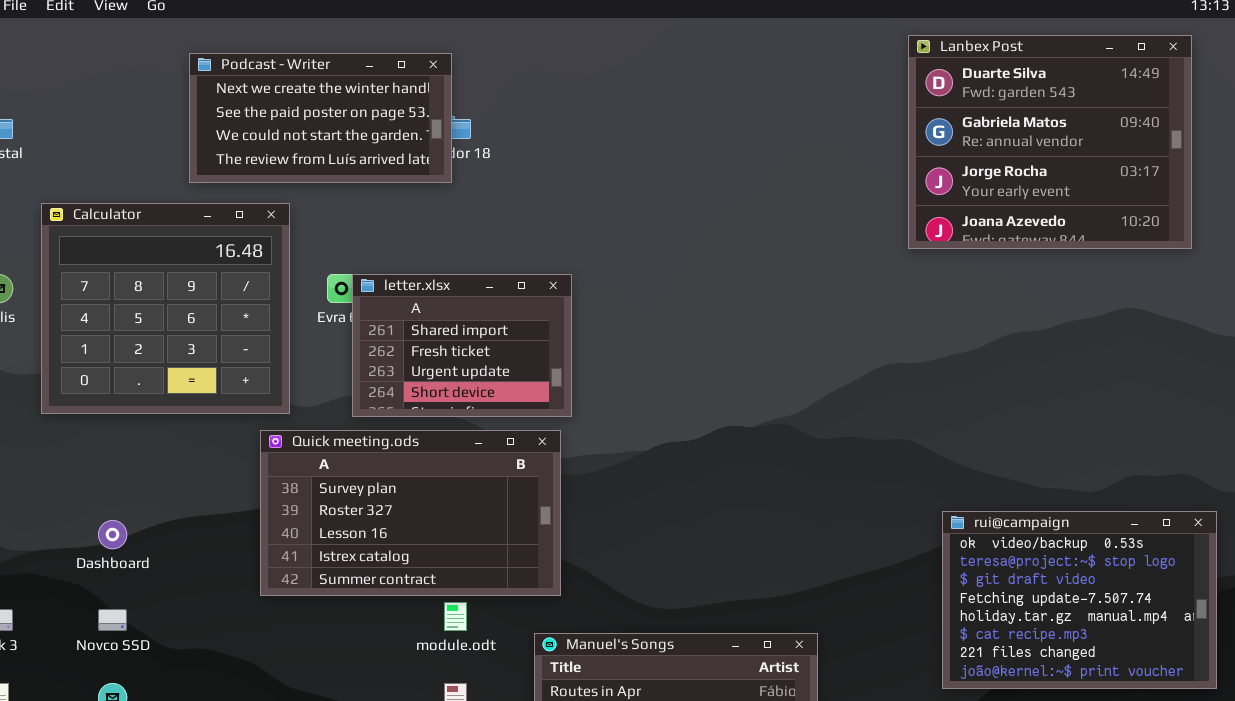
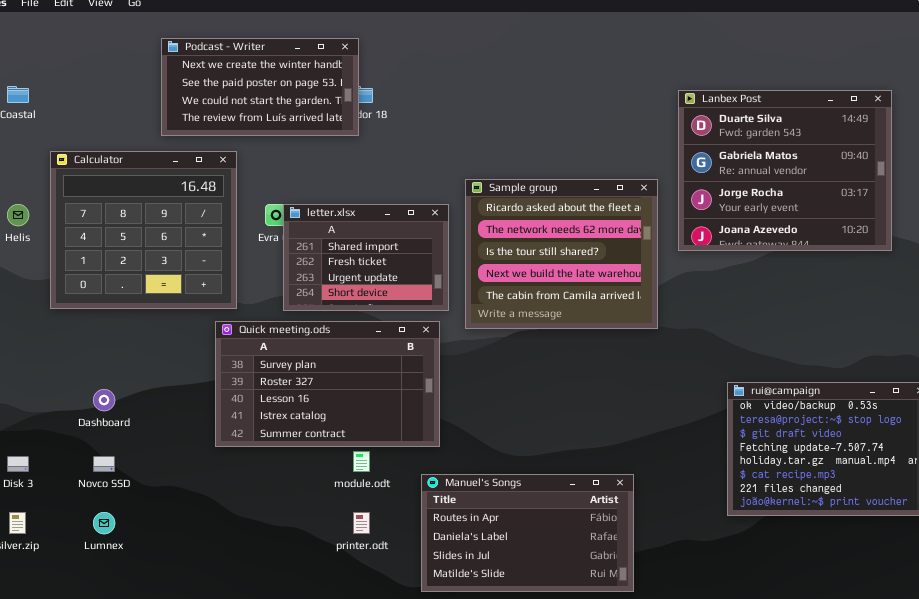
Lanbex Post: [908,35,1192,249] -> [678,90,892,251], moved
Sample group: none -> [465,179,658,329], opened

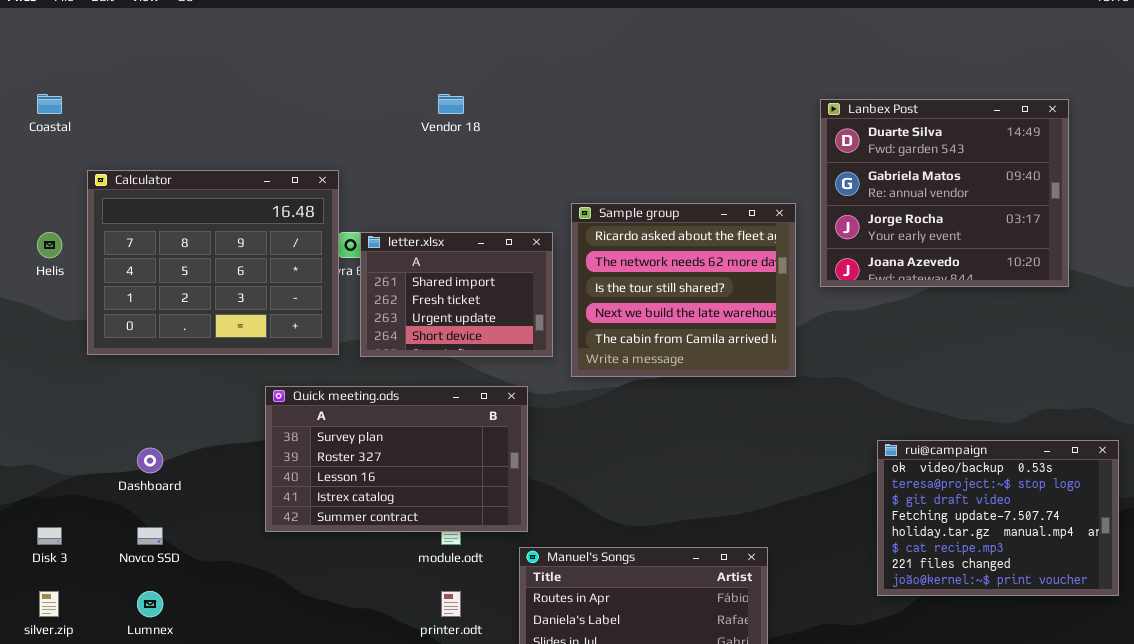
Podcast - Writer: [161,38,359,136] -> none, closed
Calculator: [50,151,237,309] -> [87,170,339,355], resized
Quick meeting.ods: [215,321,440,447] -> [265,386,528,532], moved

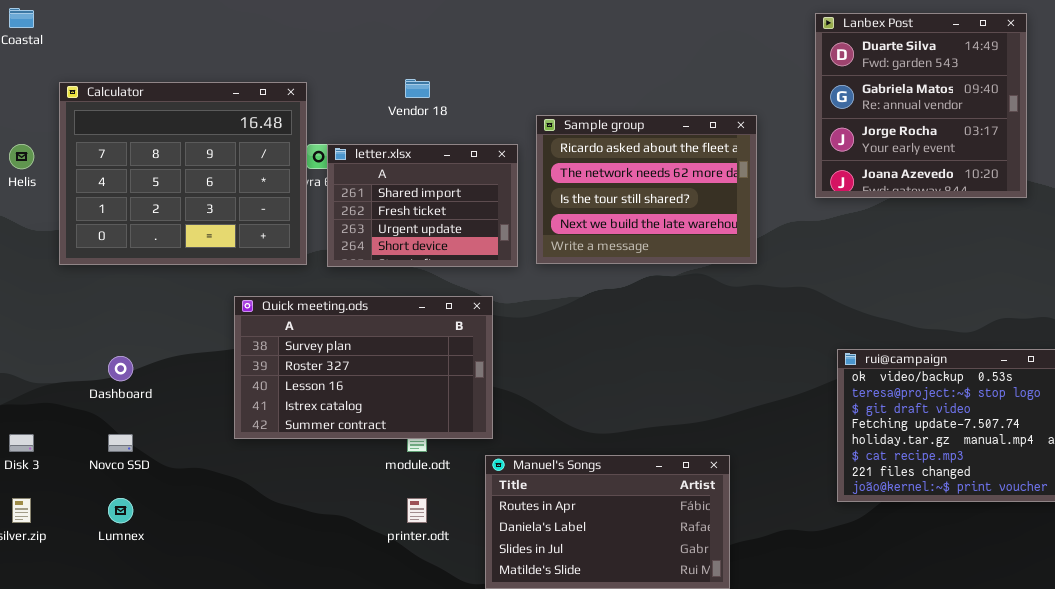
Vendor 18: [438,94,464,114] -> [405,79,430,98], moved
Lanbex Post: [820,99,1069,287] -> [815,13,1027,198], resized
Sample group: [571,203,796,377] -> [536,115,757,264], resized

